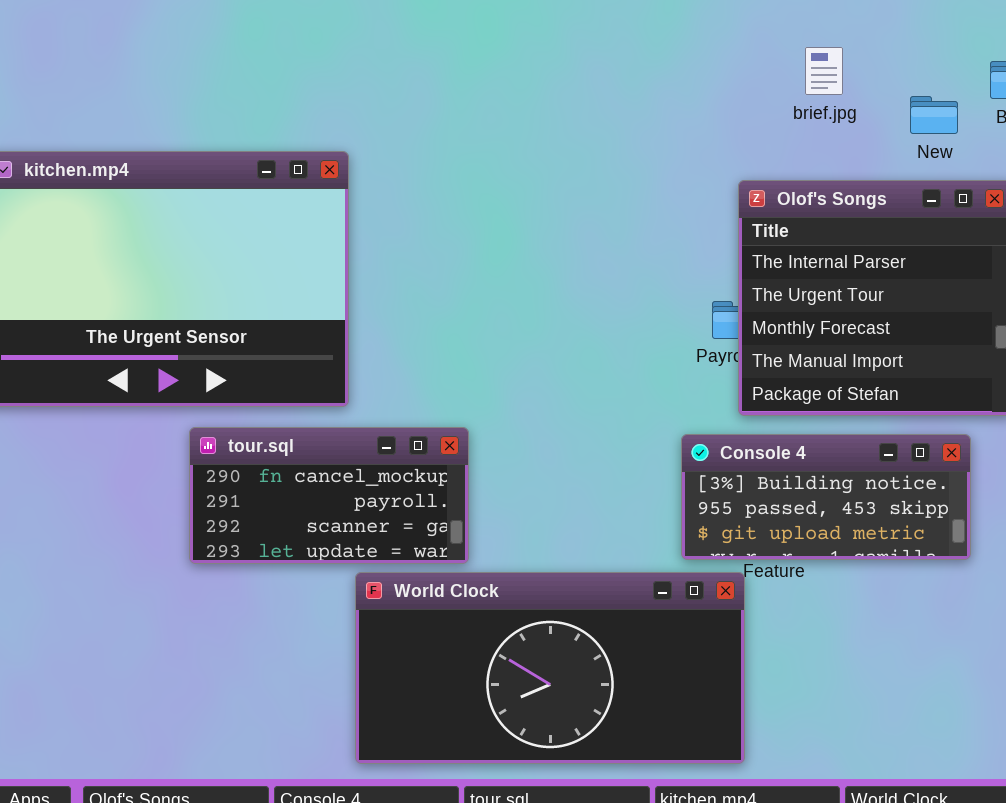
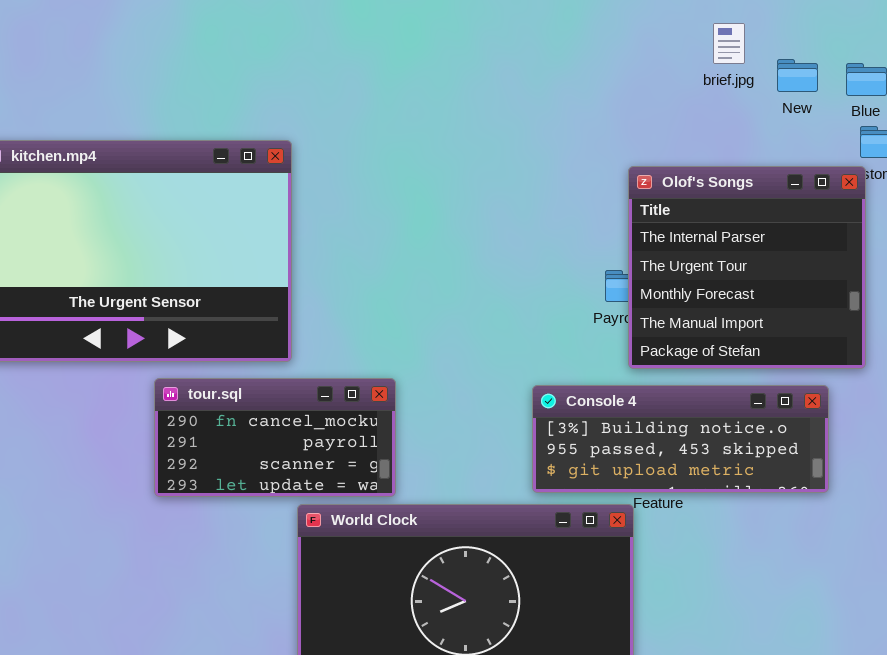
brief.jpg: [805,47,843,95] -> [713,23,745,64], moved
New: [910,96,958,134] -> [777,59,818,92], moved
Console 4: [681,434,971,560] -> [532,385,829,493], resized

